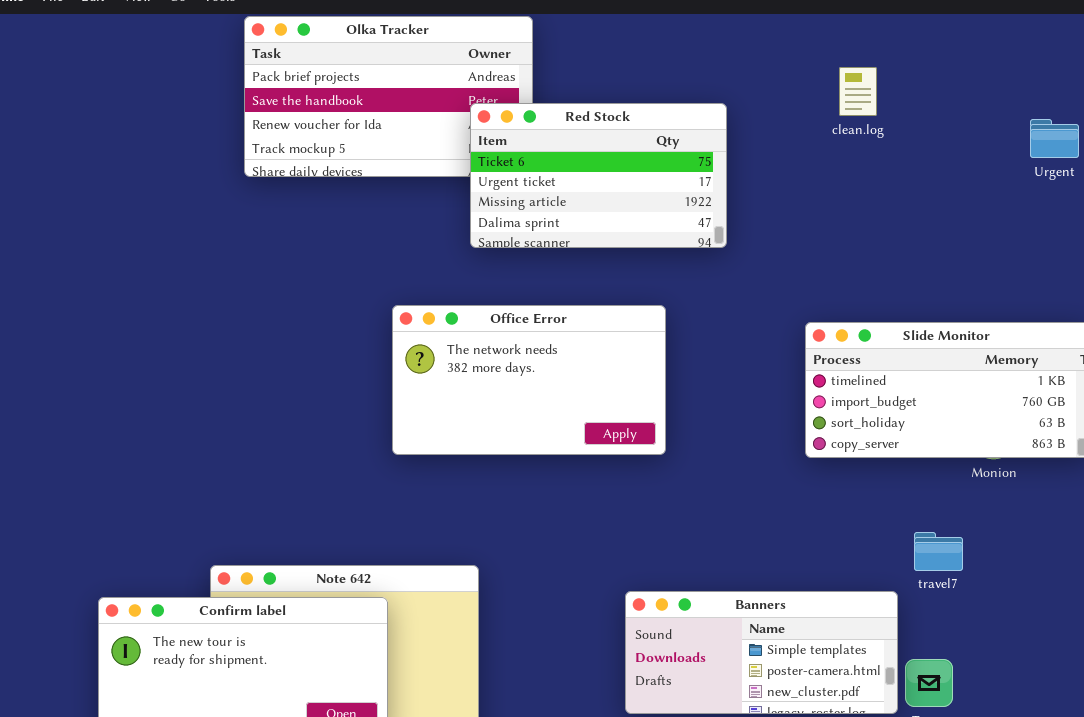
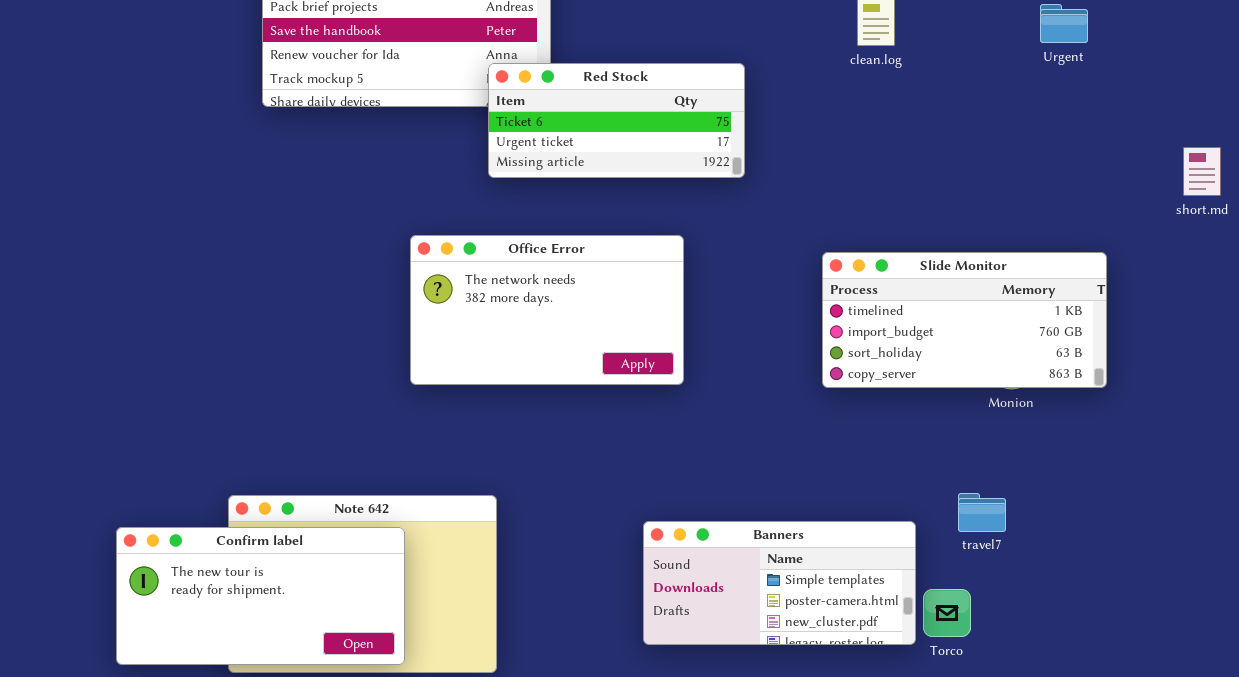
Red Stock: [470,103,727,248] -> [488,63,745,178], resized
Urgent: [1030,119,1079,158] -> [1040,4,1088,43], moved
travel7: [914,532,963,571] -> [958,493,1006,532], moved

